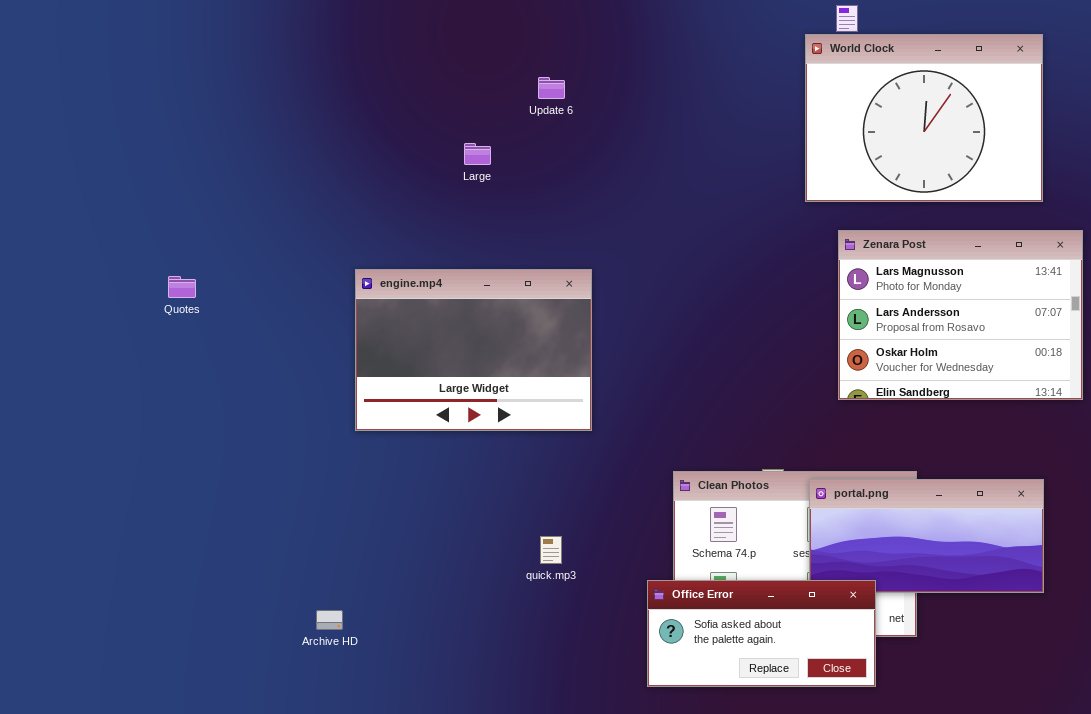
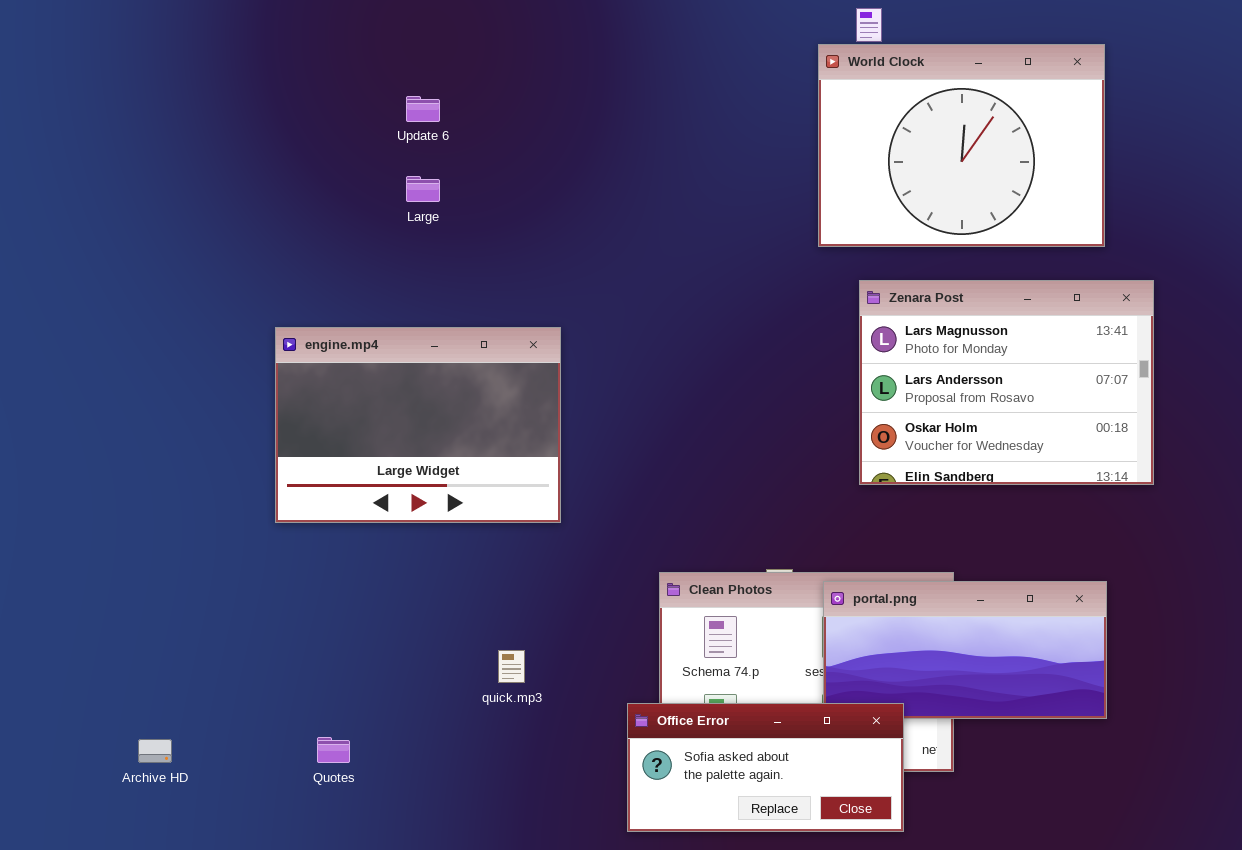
Update 6: [538,77,565,99] -> [406,96,440,122], moved
Quotes: [168,276,196,298] -> [317,737,350,763], moved
Archive HD: [316,610,343,630] -> [138,739,172,763], moved

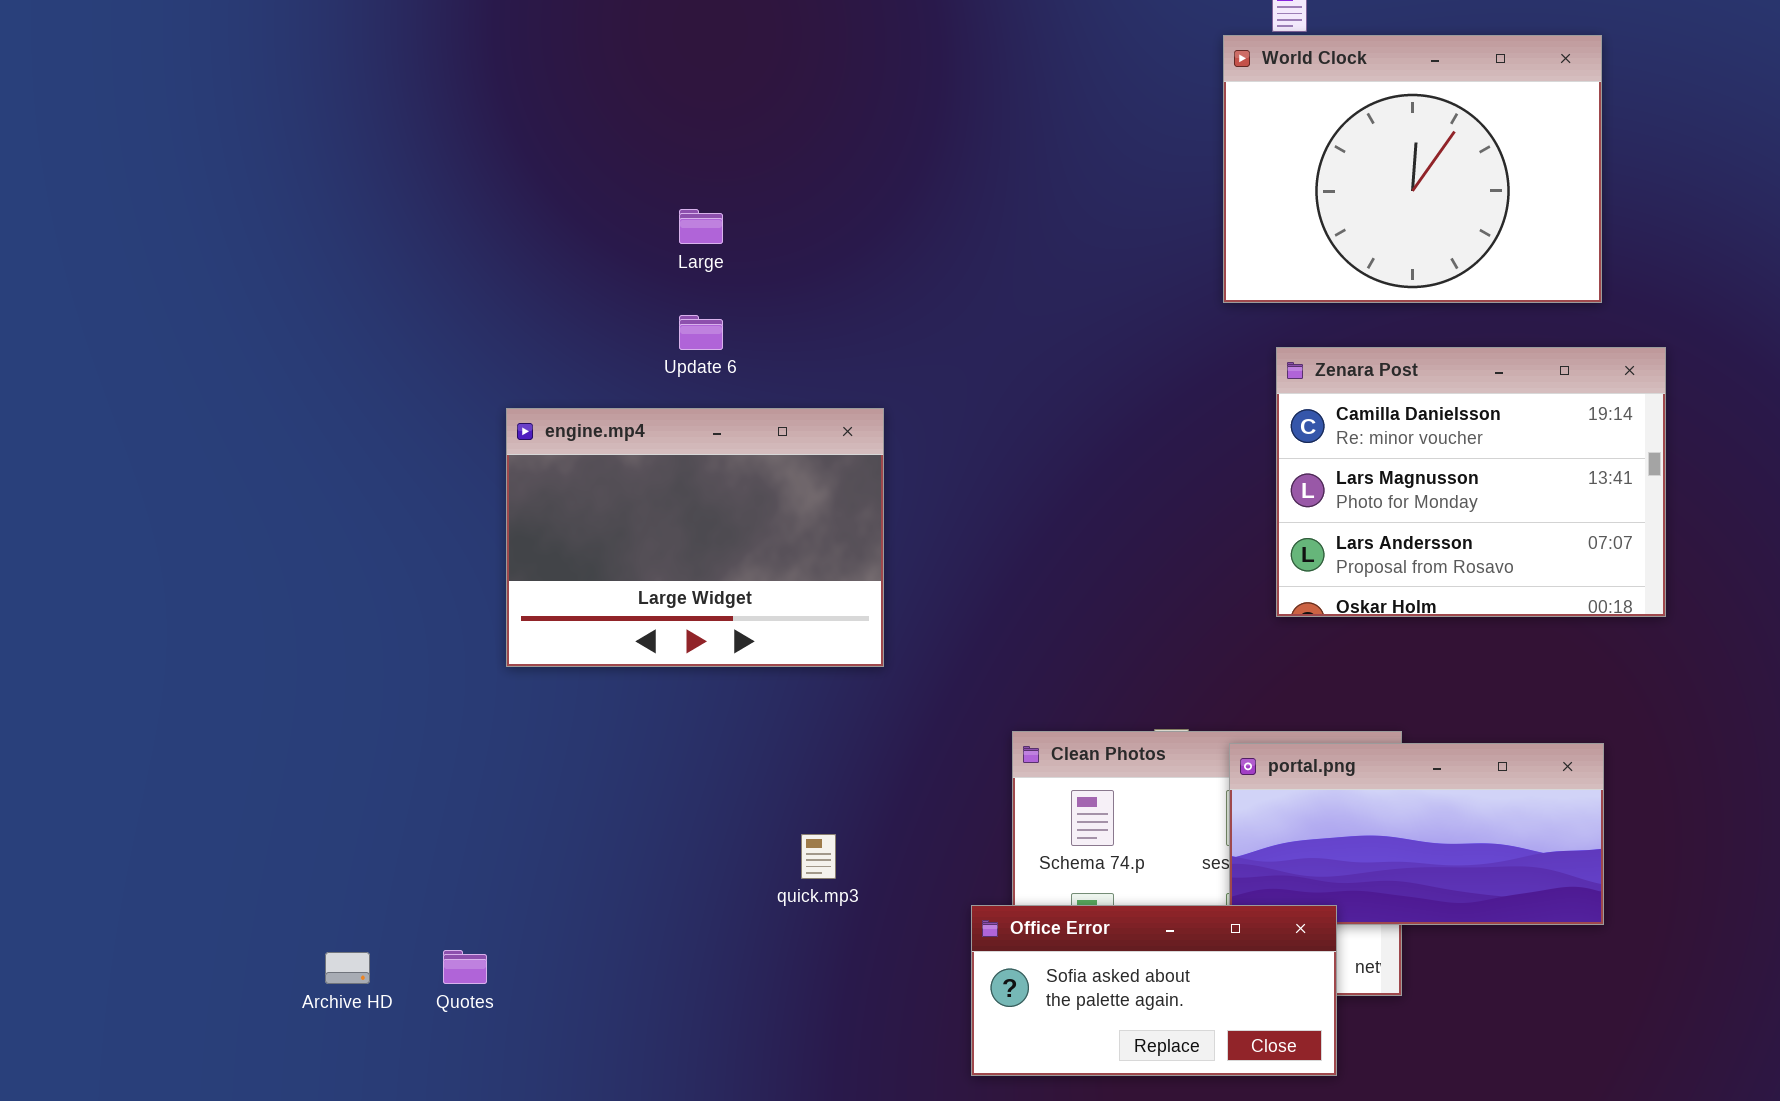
Update 6: [406,96,440,122] -> [679,315,723,350], moved
Zenara Post: [859,280,1154,485] -> [1276,347,1666,617], scrolled up 1 row
Quotes: [317,737,350,763] -> [443,950,487,984], moved

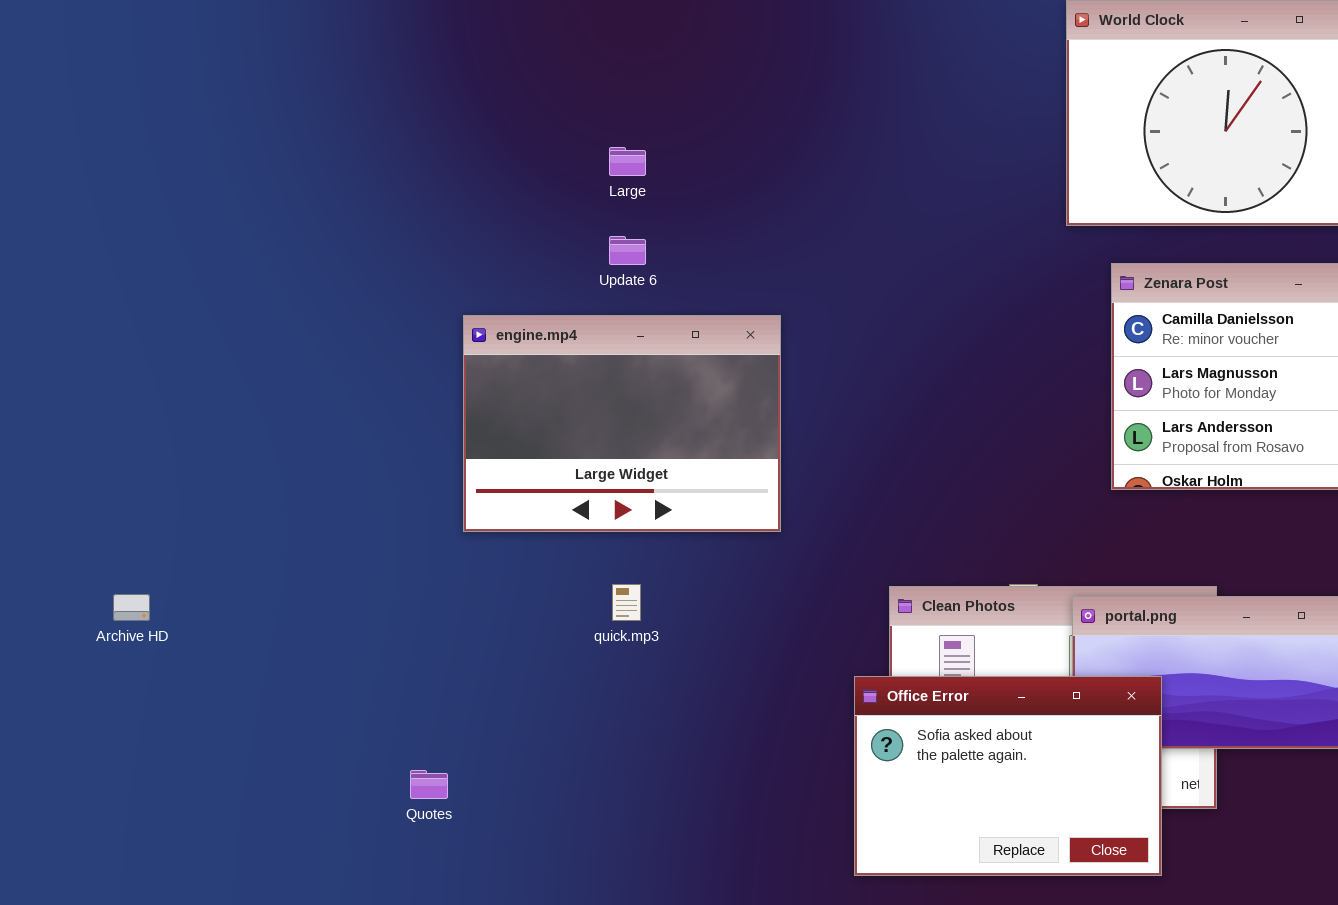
quick.mp3: [801,834,836,879] -> [612,584,641,621], moved
Office Error: [971,905,1337,1076] -> [854,676,1162,876], resized
Archive HD: [325,952,370,984] -> [113,594,150,621], moved

